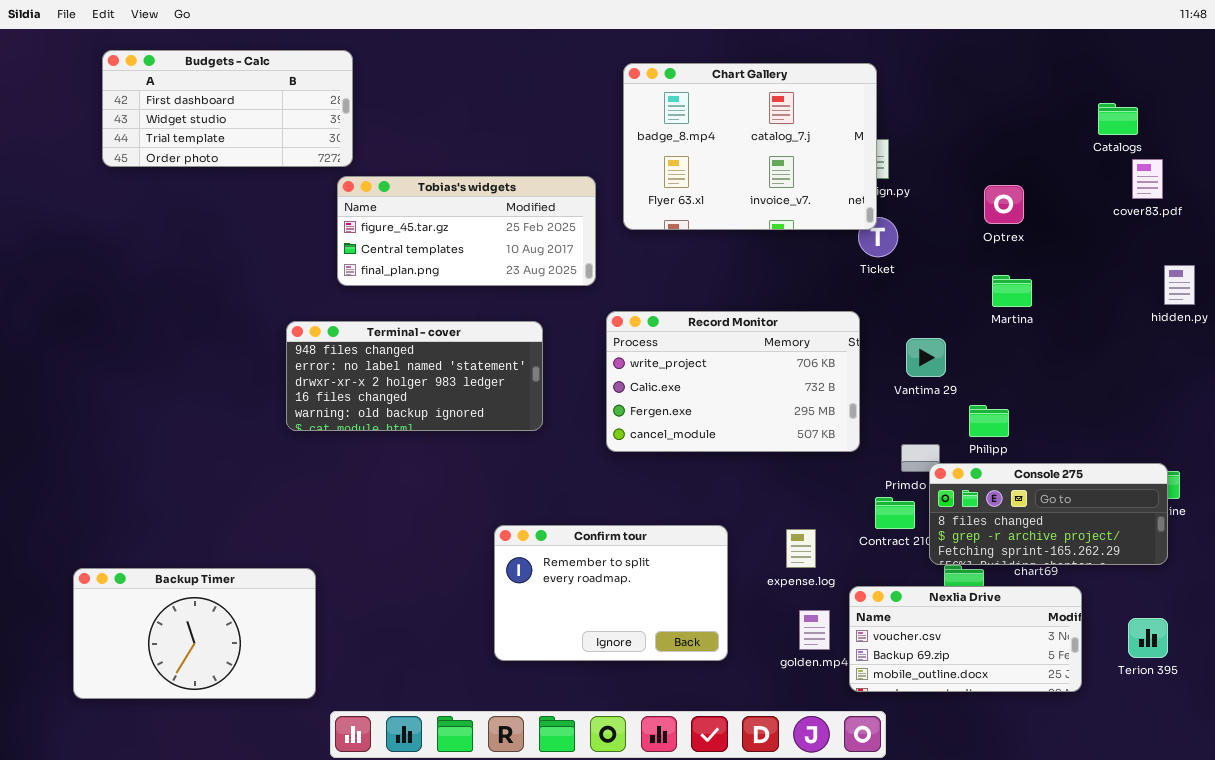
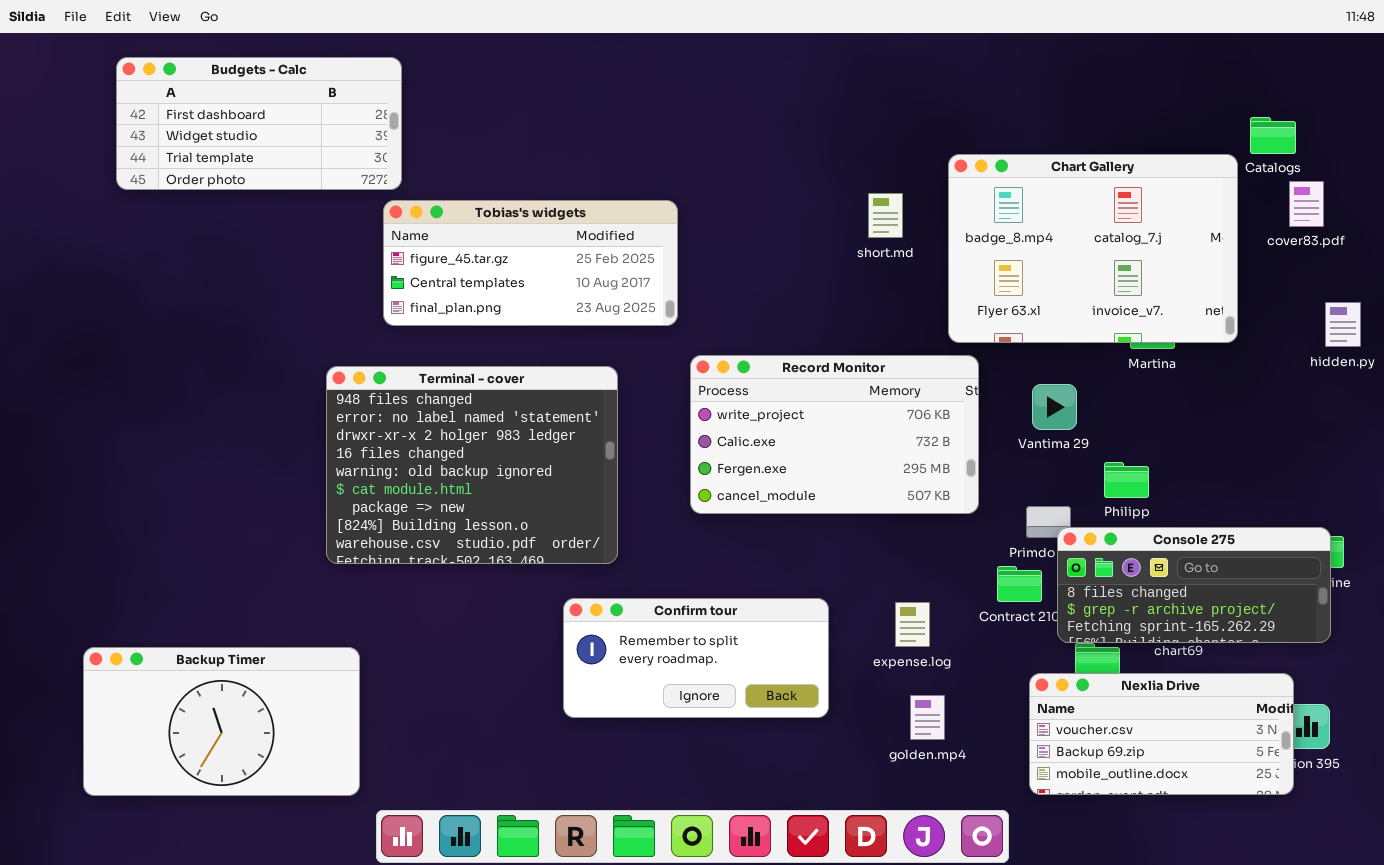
Chart Gallery: [623,63,877,230] -> [948,154,1238,343], moved
Terminal - cover: [286,321,543,431] -> [326,366,618,564], resized
Confirm tour: [494,525,728,661] -> [563,598,829,718], resized
Nexlia Drive: [849,586,1082,692] -> [1029,673,1294,795], moved

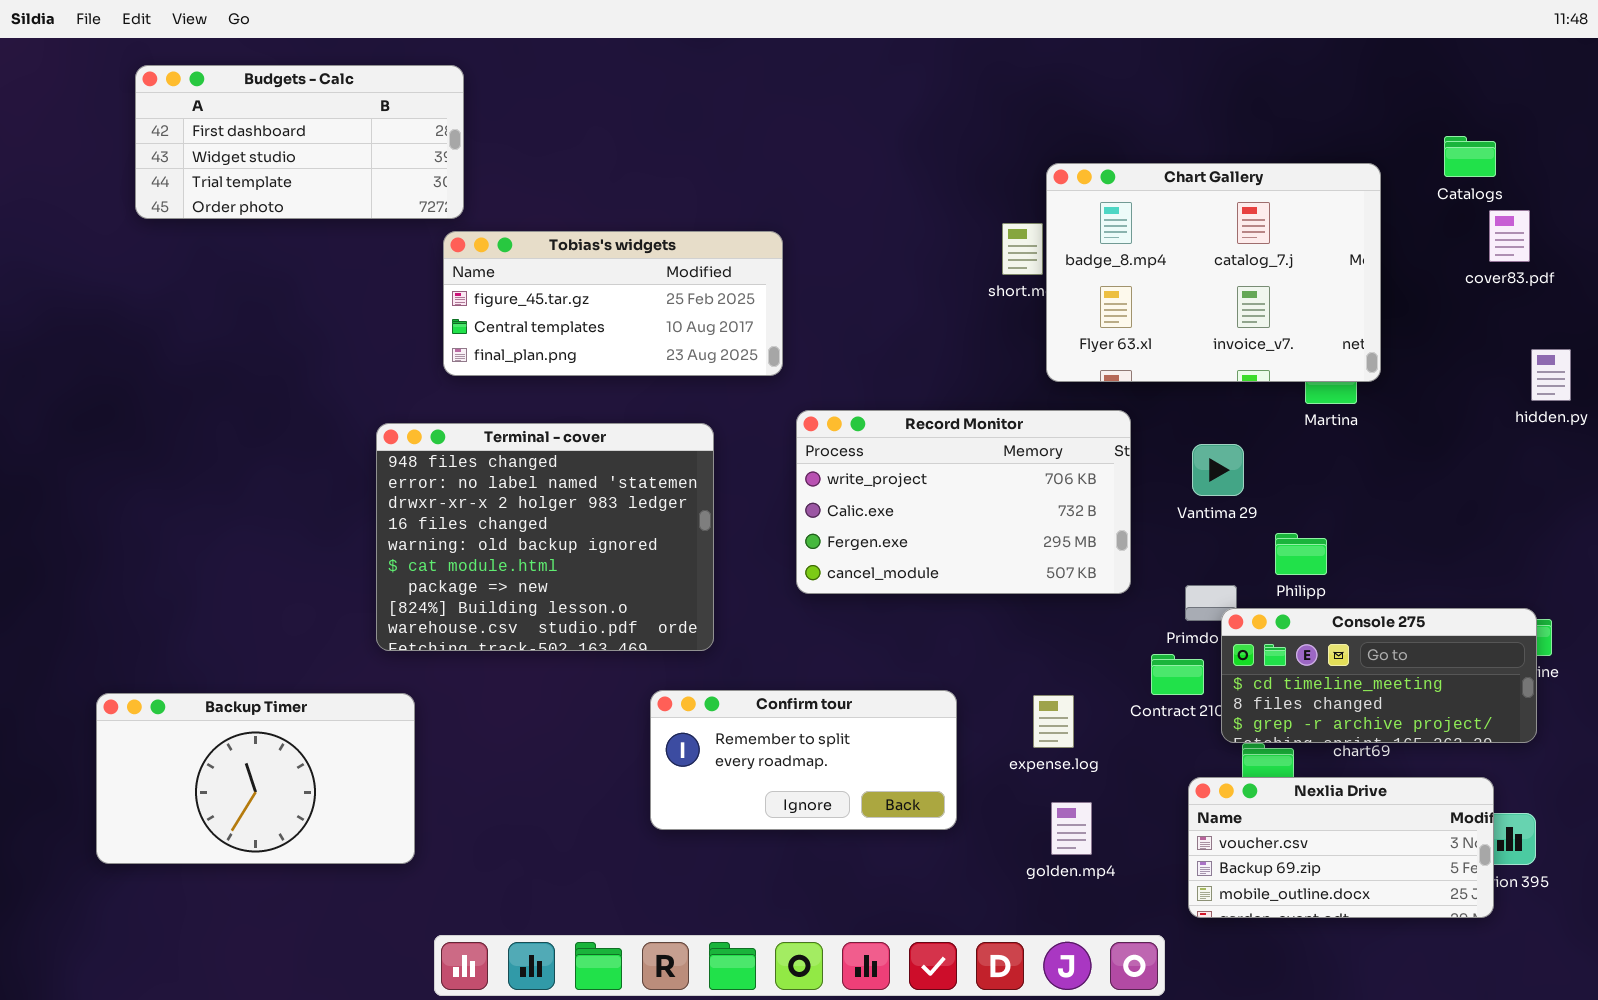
Chart Gallery: [948,154,1238,343] -> [1046,163,1381,382], moved
Console 275: [1057,527,1331,643] -> [1221,608,1537,743], scrolled up 1 row
Backup Timer: [83,647,360,796] -> [96,693,415,864], moved

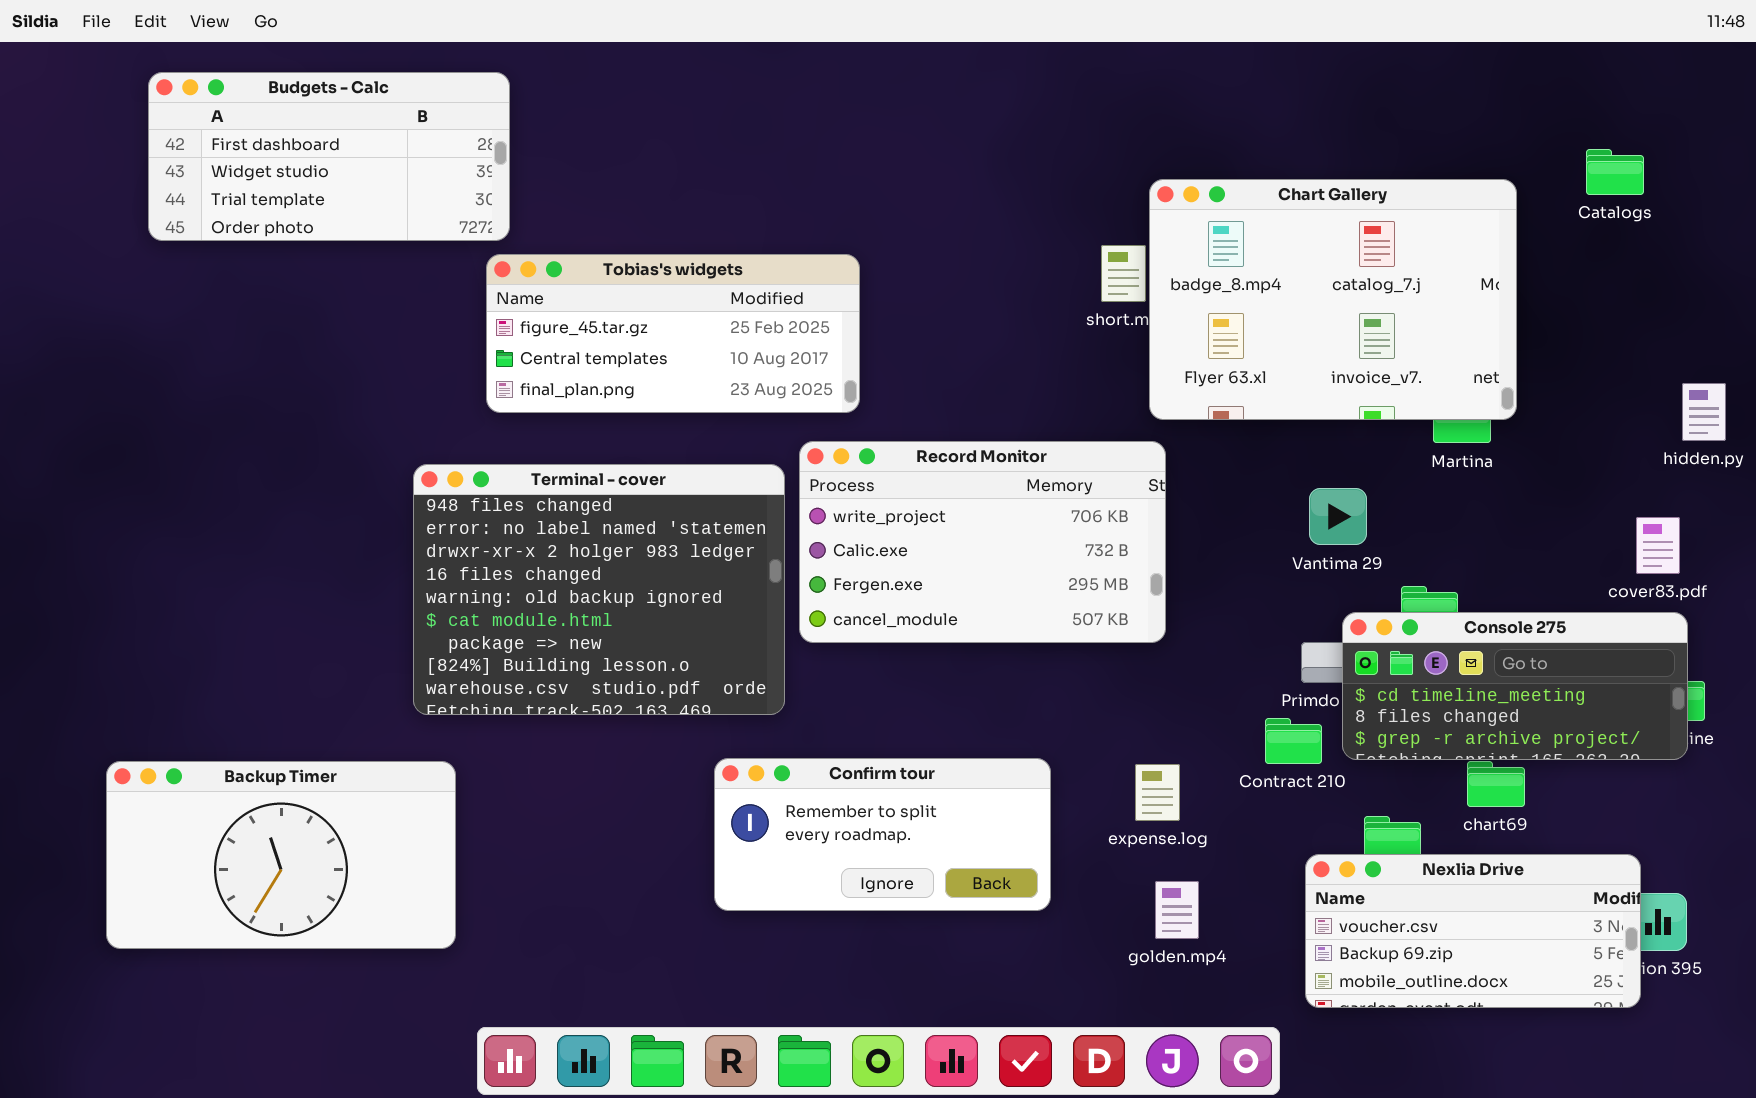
cover83.pdf: [1489,210,1530,262] -> [1636,517,1680,574], moved
Record Monitor: [796,410,1131,594] -> [799,441,1166,643], moved
Console 275: [1221,608,1537,743] -> [1342,612,1688,760], moved

